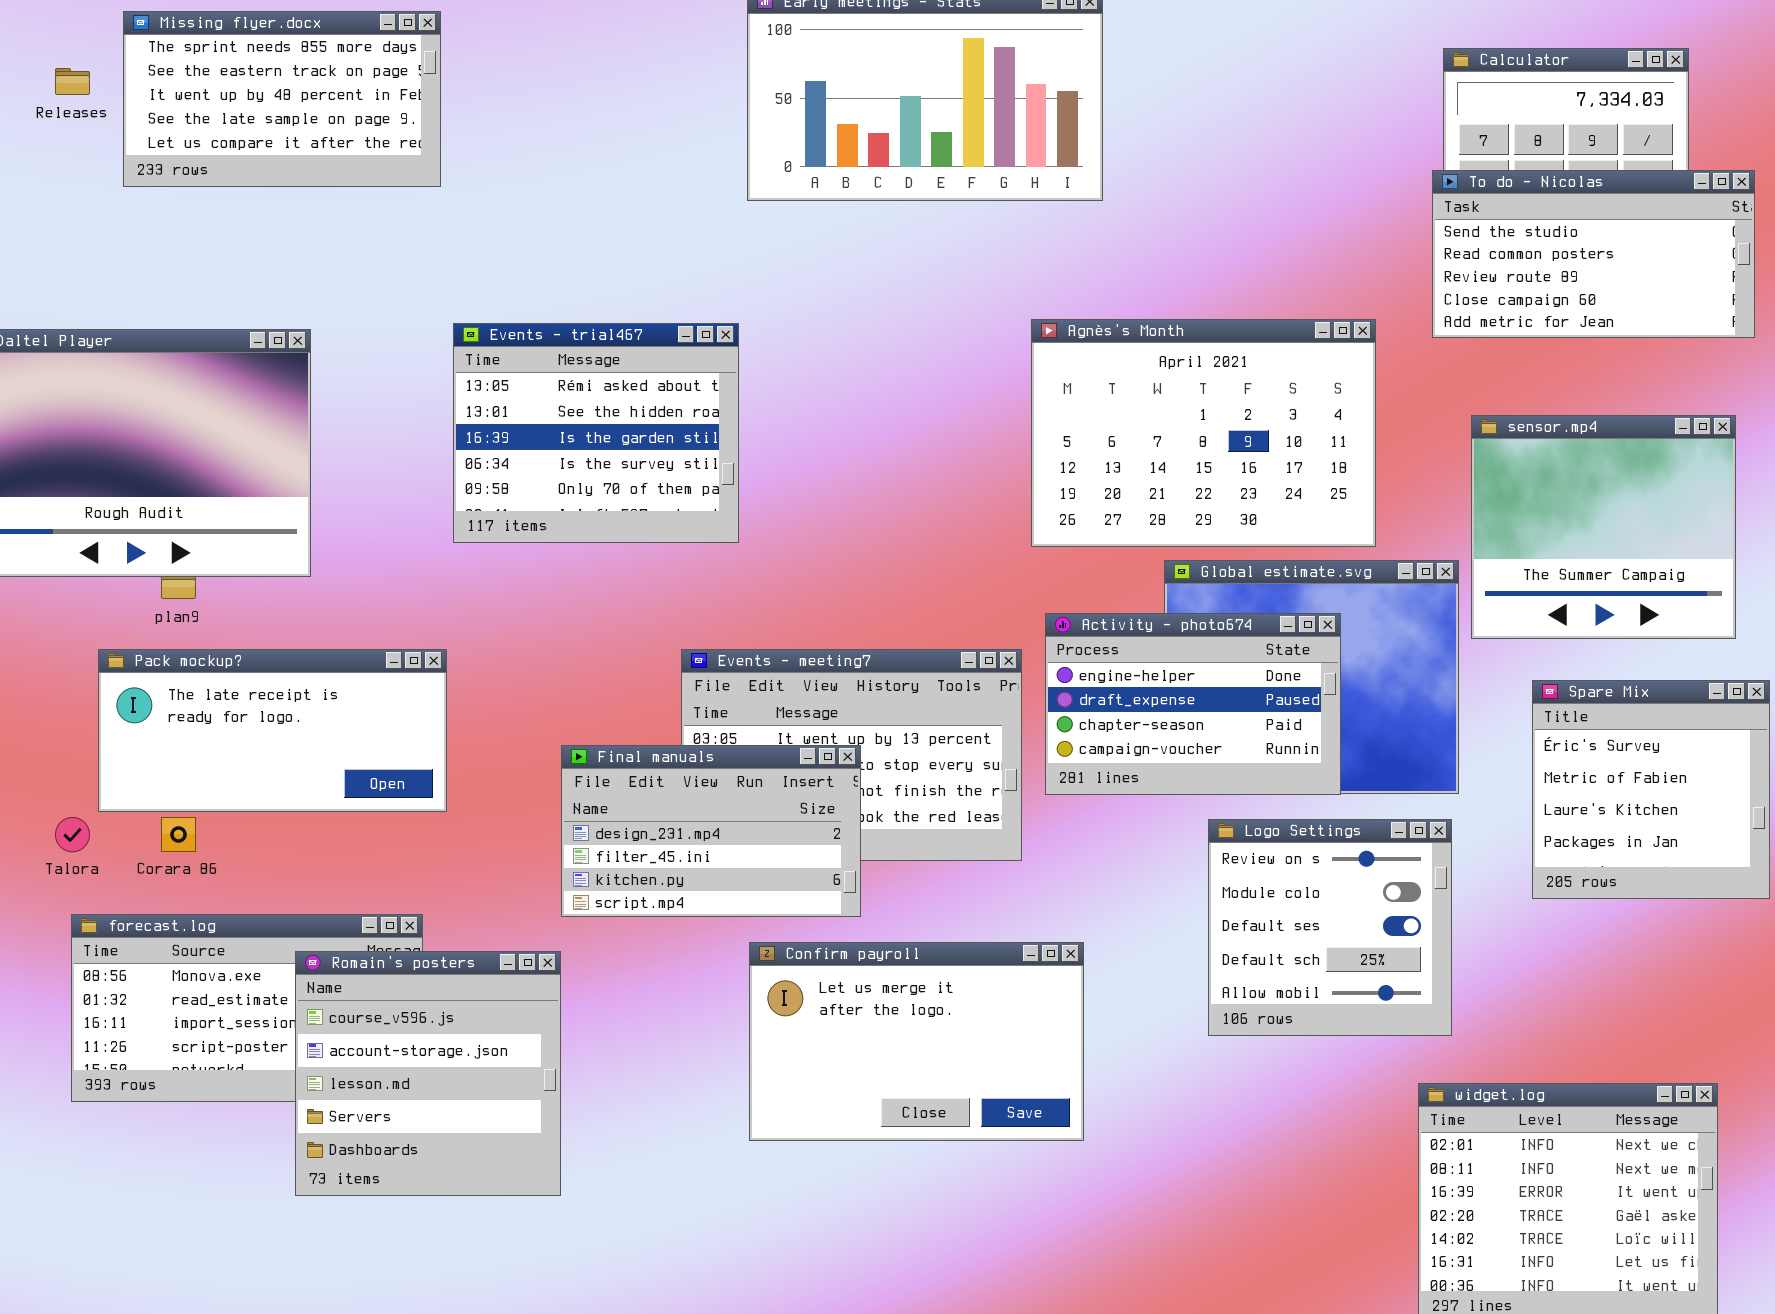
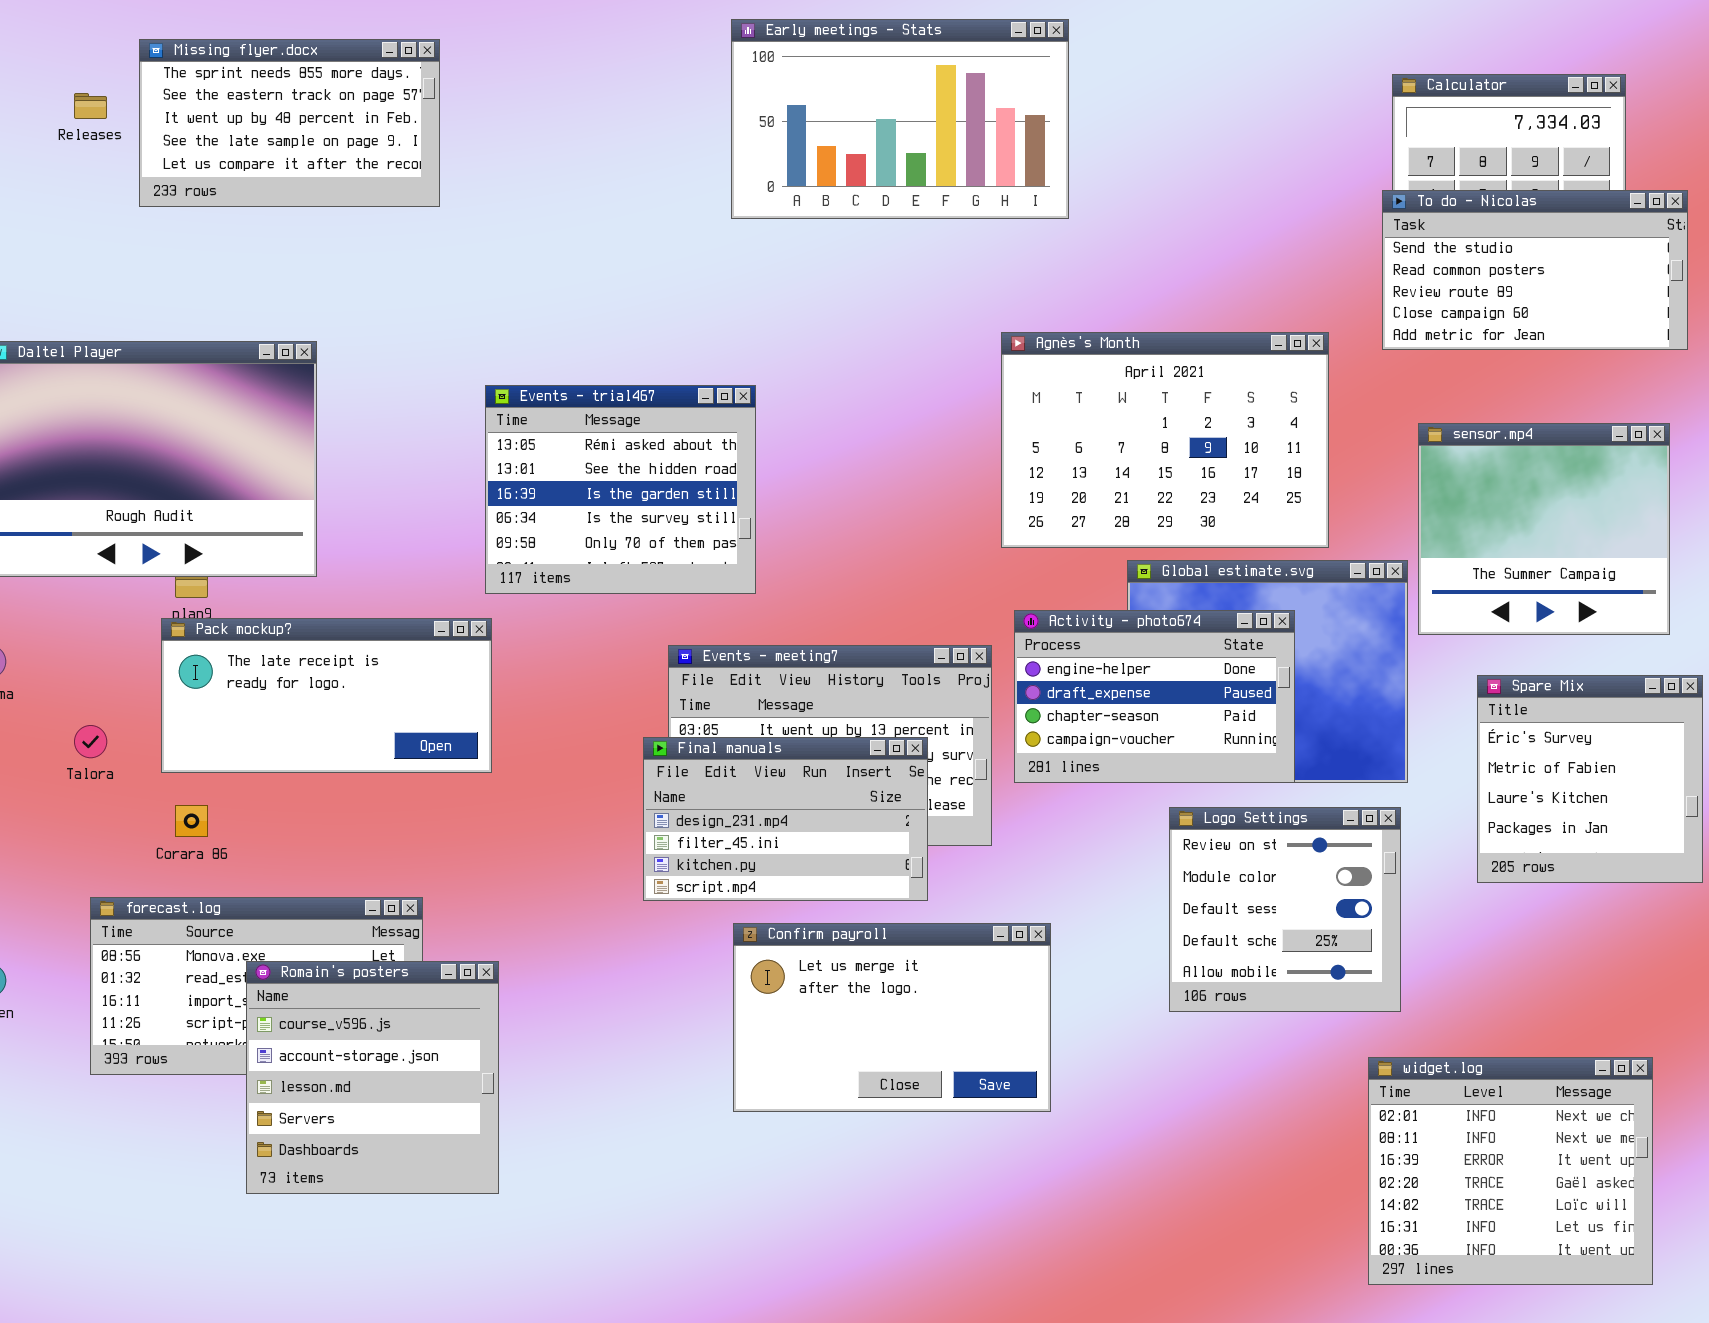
Events - trial467: [453,323,739,543] -> [485,385,756,594], moved
Pack mockup?: [98,649,447,812] -> [161,618,492,773], moved
Final manuals: [561,745,861,917] -> [643,737,928,901], moved
Talora: [55,817,90,852] -> [74,725,107,758], moved
Romain's posters: [295,951,561,1196] -> [246,961,499,1194], moved

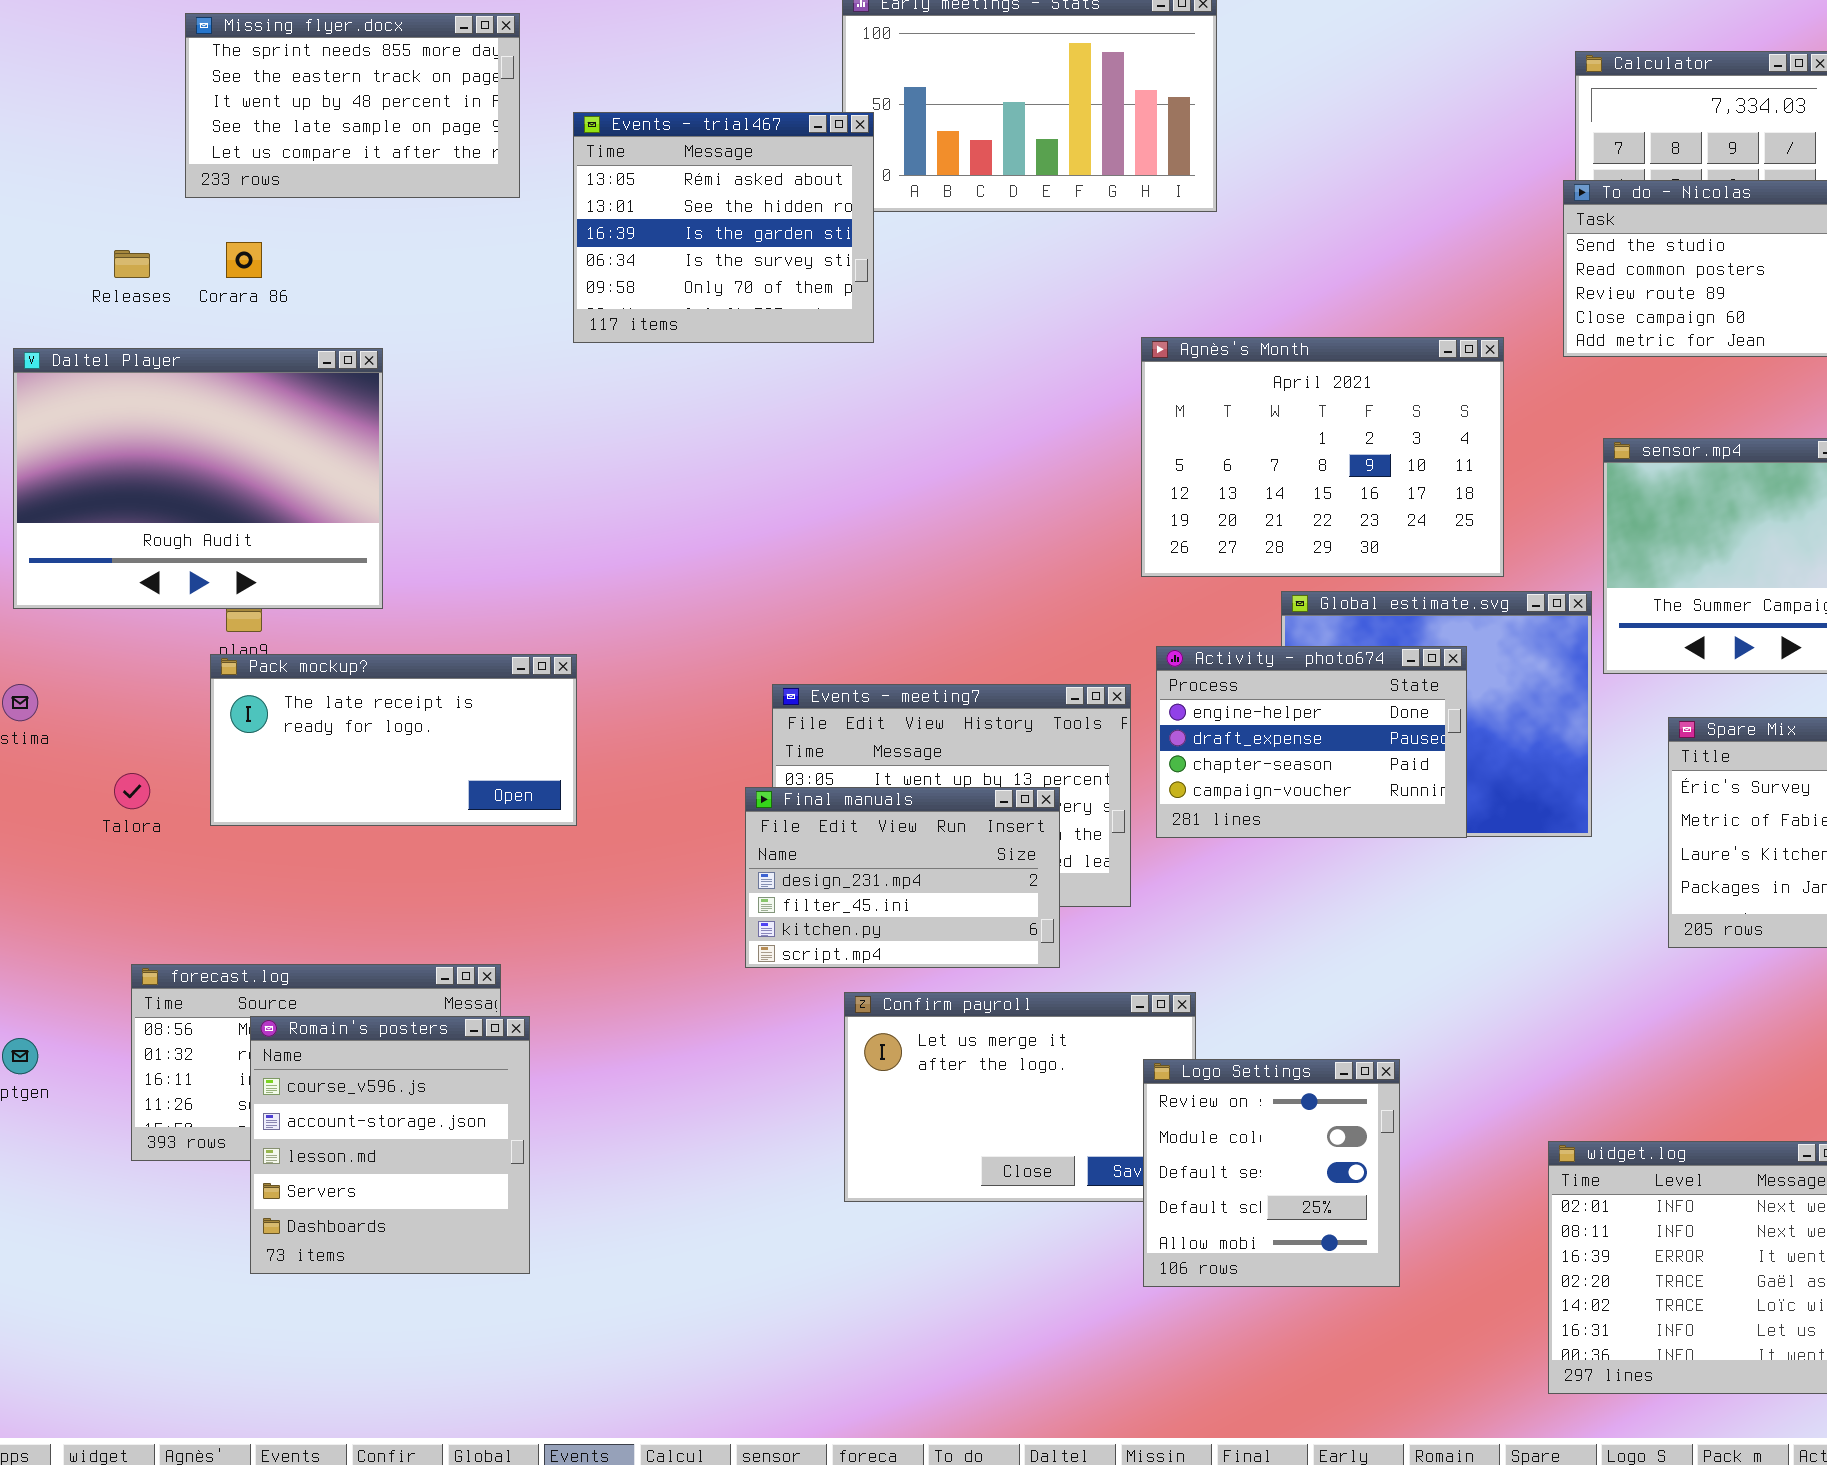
Releases: [74,93,107,119] -> [114,250,150,278], moved
Events - trial467: [485,385,756,594] -> [573,112,874,343], moved
Corara 86: [175,805,208,837] -> [226,242,262,278], moved
Logo Settings: [1169,807,1401,1012] -> [1143,1059,1400,1287], moved
Romain's posters: [246,961,499,1194] -> [250,1016,530,1274], moved

